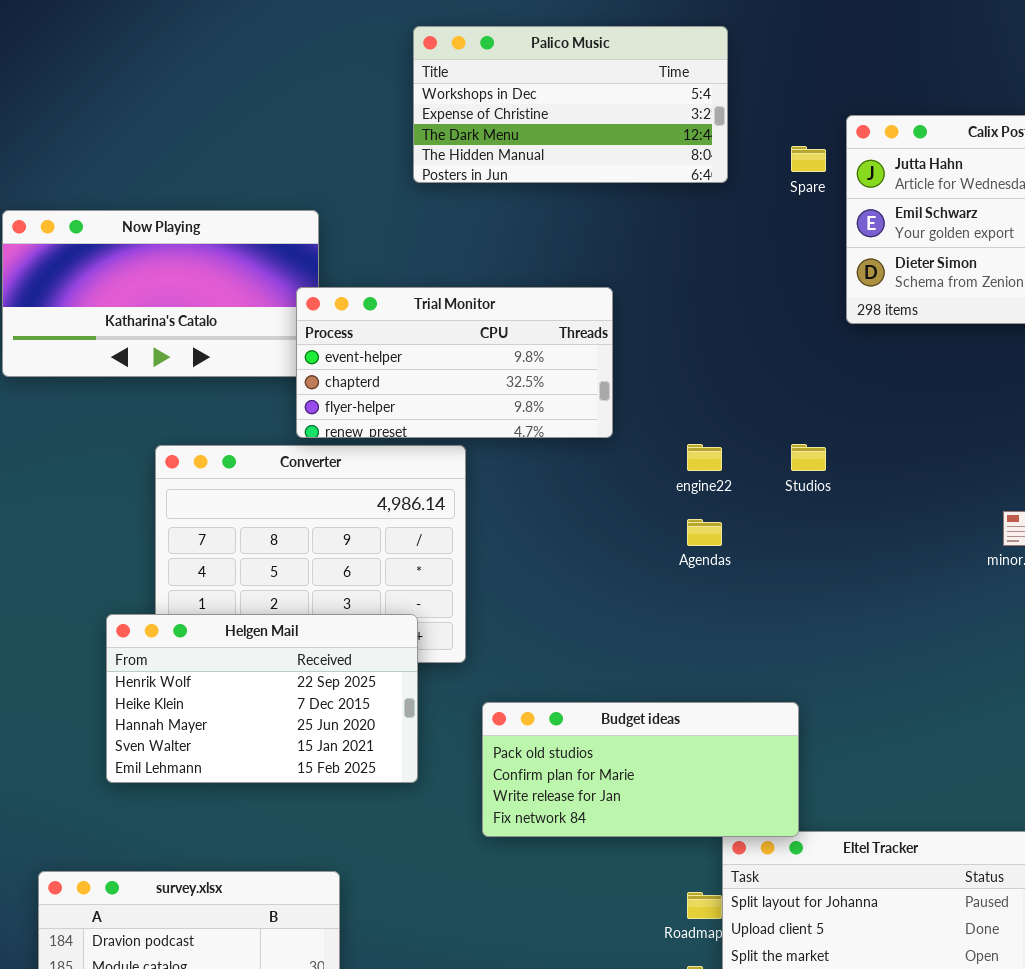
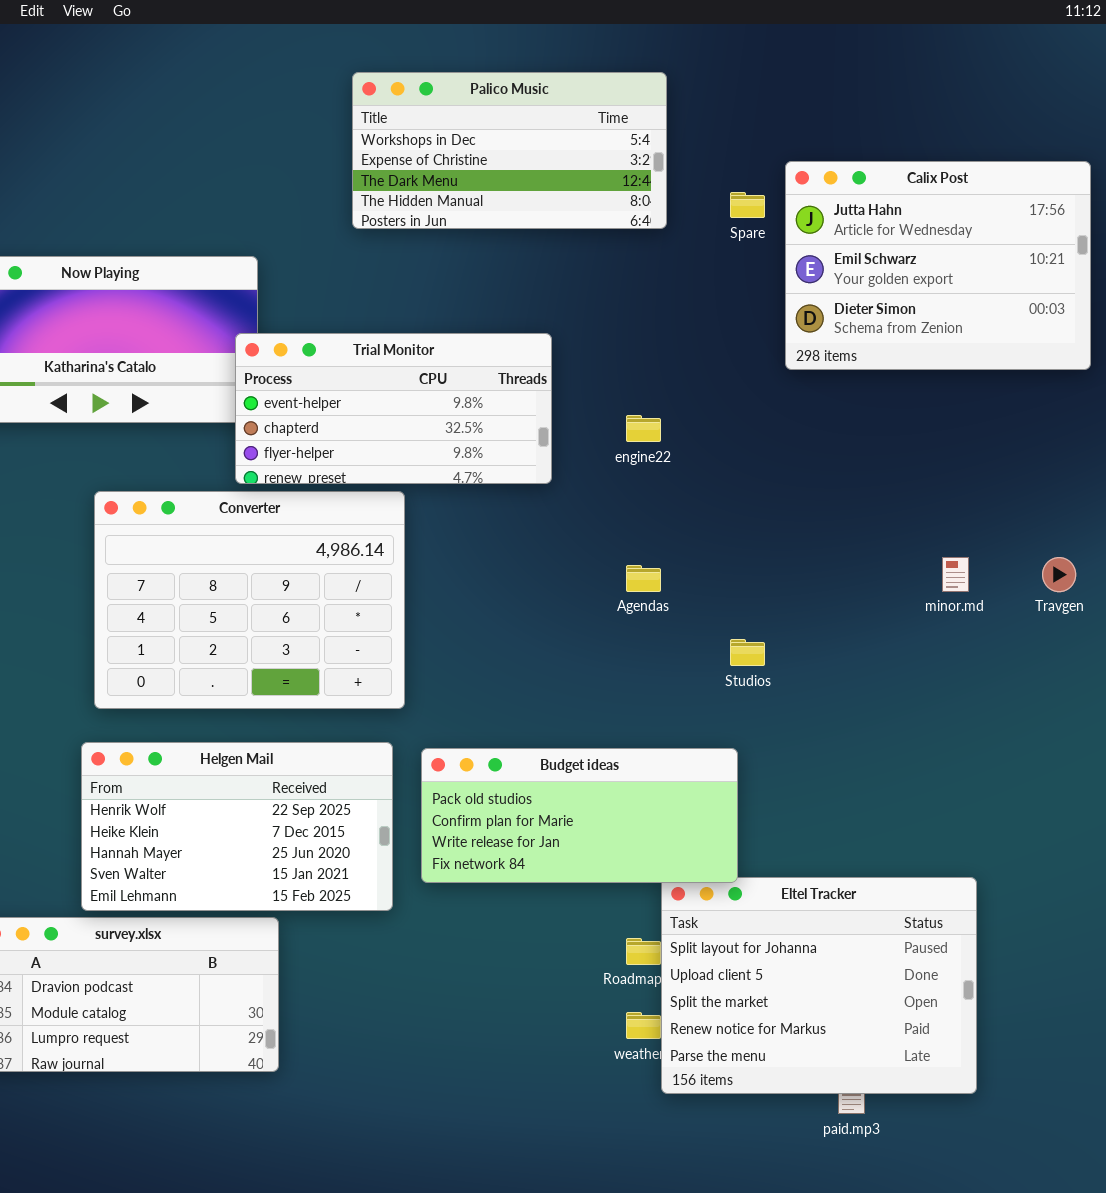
engine22: [687,444,722,471] -> [626,415,661,442], moved
Studios: [791,444,826,471] -> [730,639,765,666], moved
Helgen Mail: [106,614,418,783] -> [81,742,393,911], moved

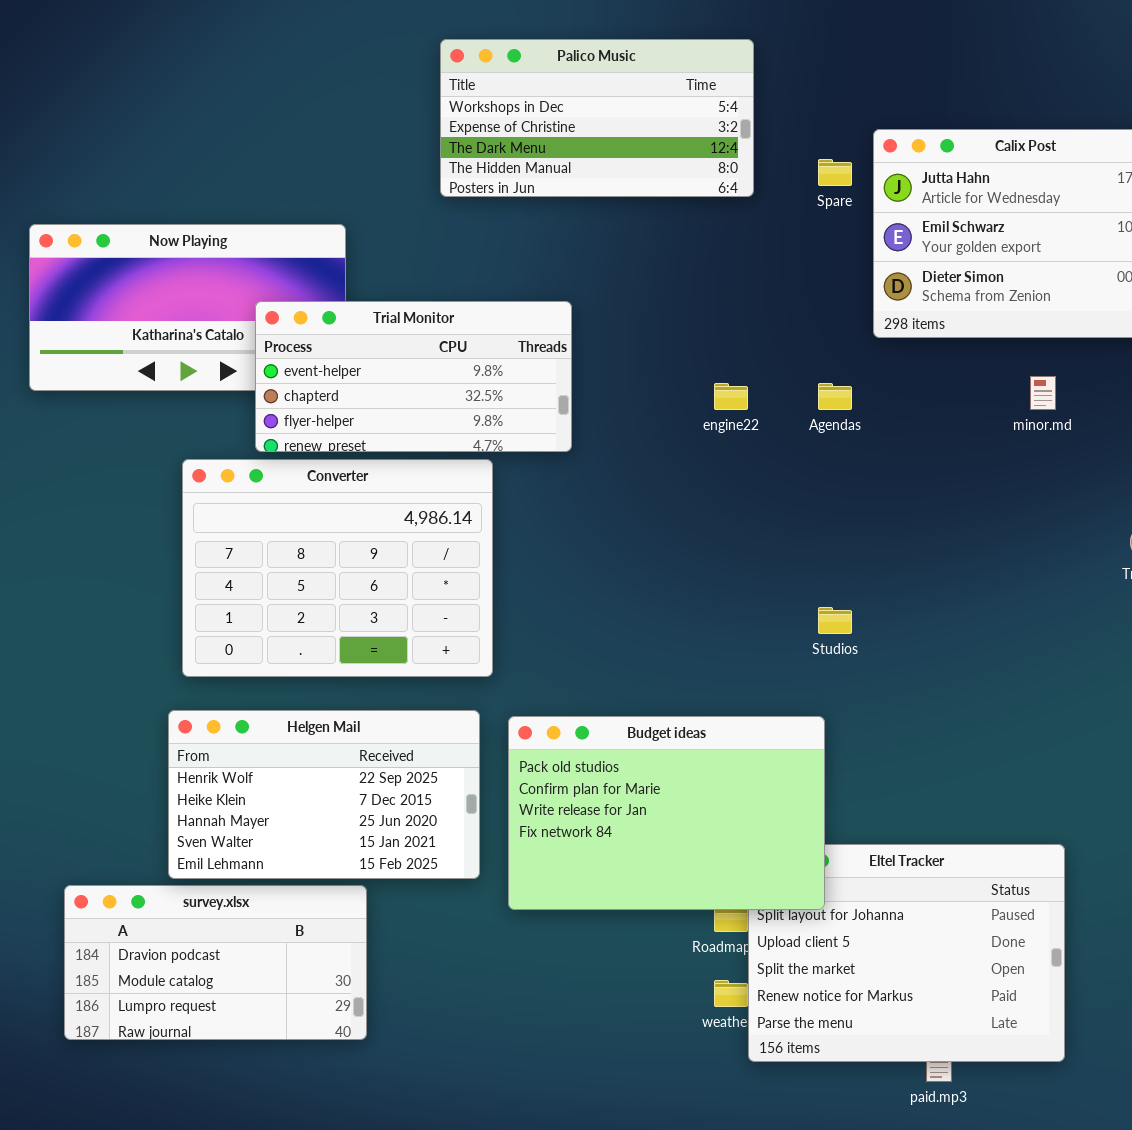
Trial Monitor: [235,333,552,484] -> [255,301,572,452], moved
minor.md: [942,557,969,592] -> [1030,376,1056,410], moved
Agendas: [626,565,661,592] -> [818,383,852,410], moved
Budget ideas: [421,748,738,883] -> [508,716,825,910], resized

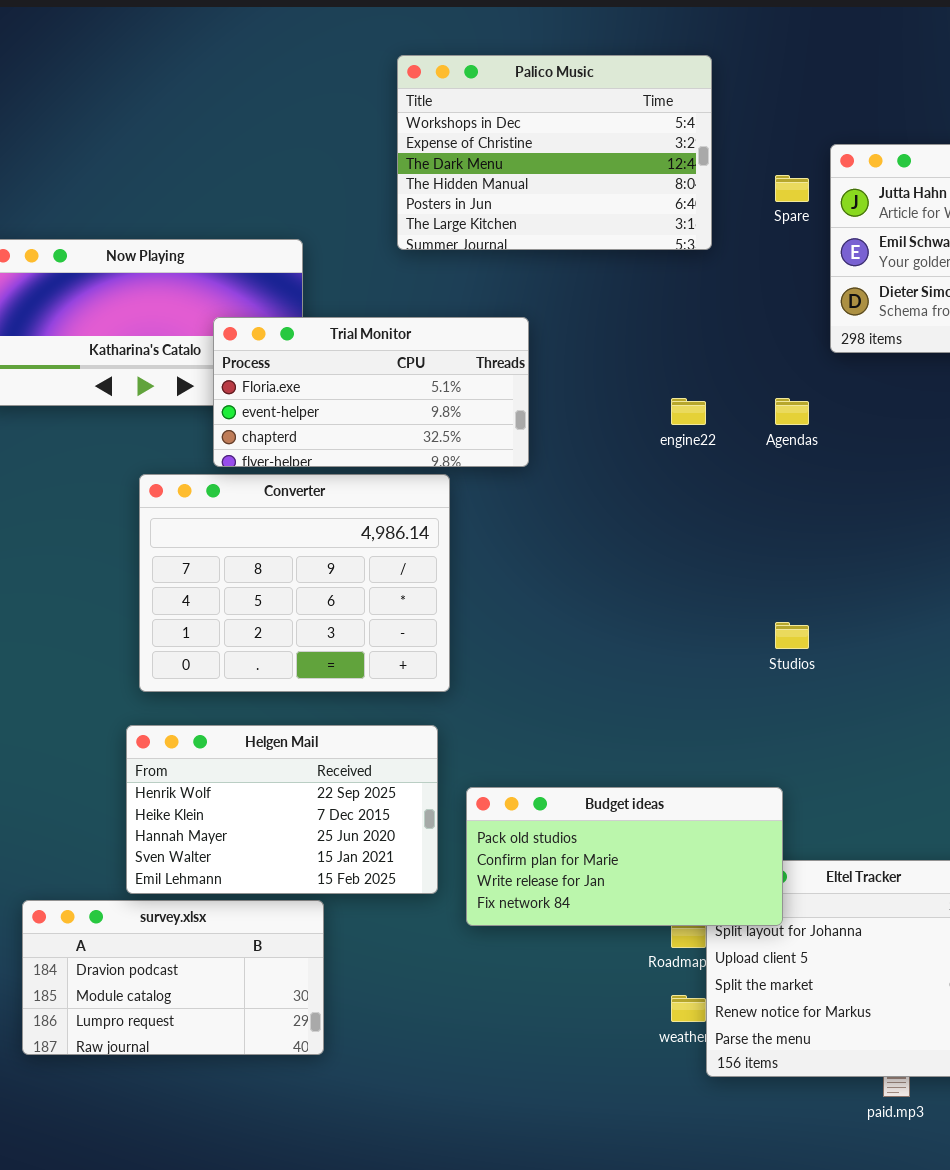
Palico Music: [440,39,754,197] -> [397,55,712,250], resized
Trial Monitor: [255,301,572,452] -> [213,317,529,467], scrolled up 1 row
Budget ideas: [508,716,825,910] -> [466,787,783,926], resized

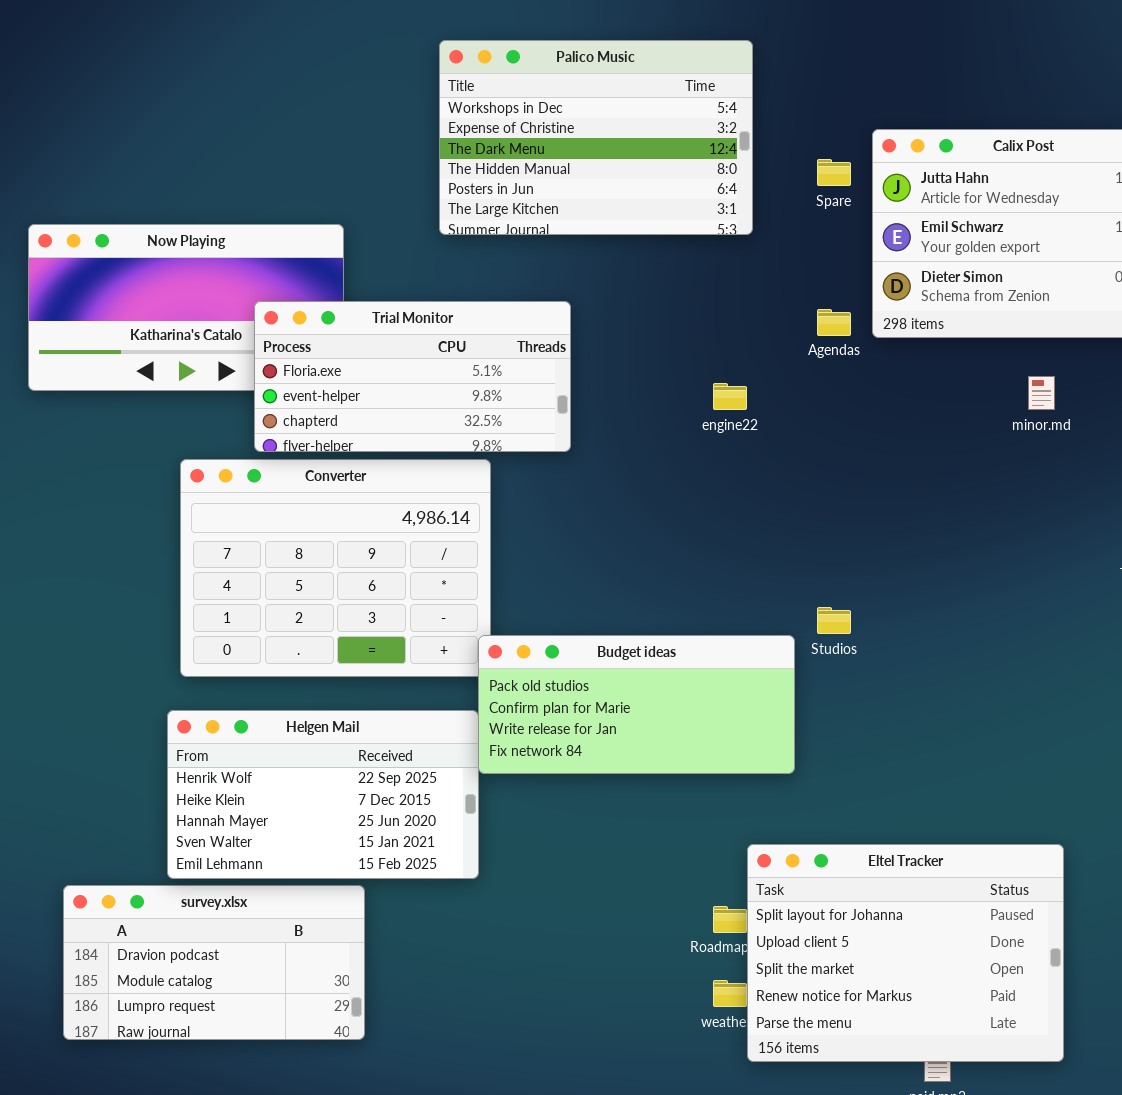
Agendas: [775,398,809,425] -> [817,309,851,336], moved
Budget ideas: [466,787,783,926] -> [478,635,795,774], moved

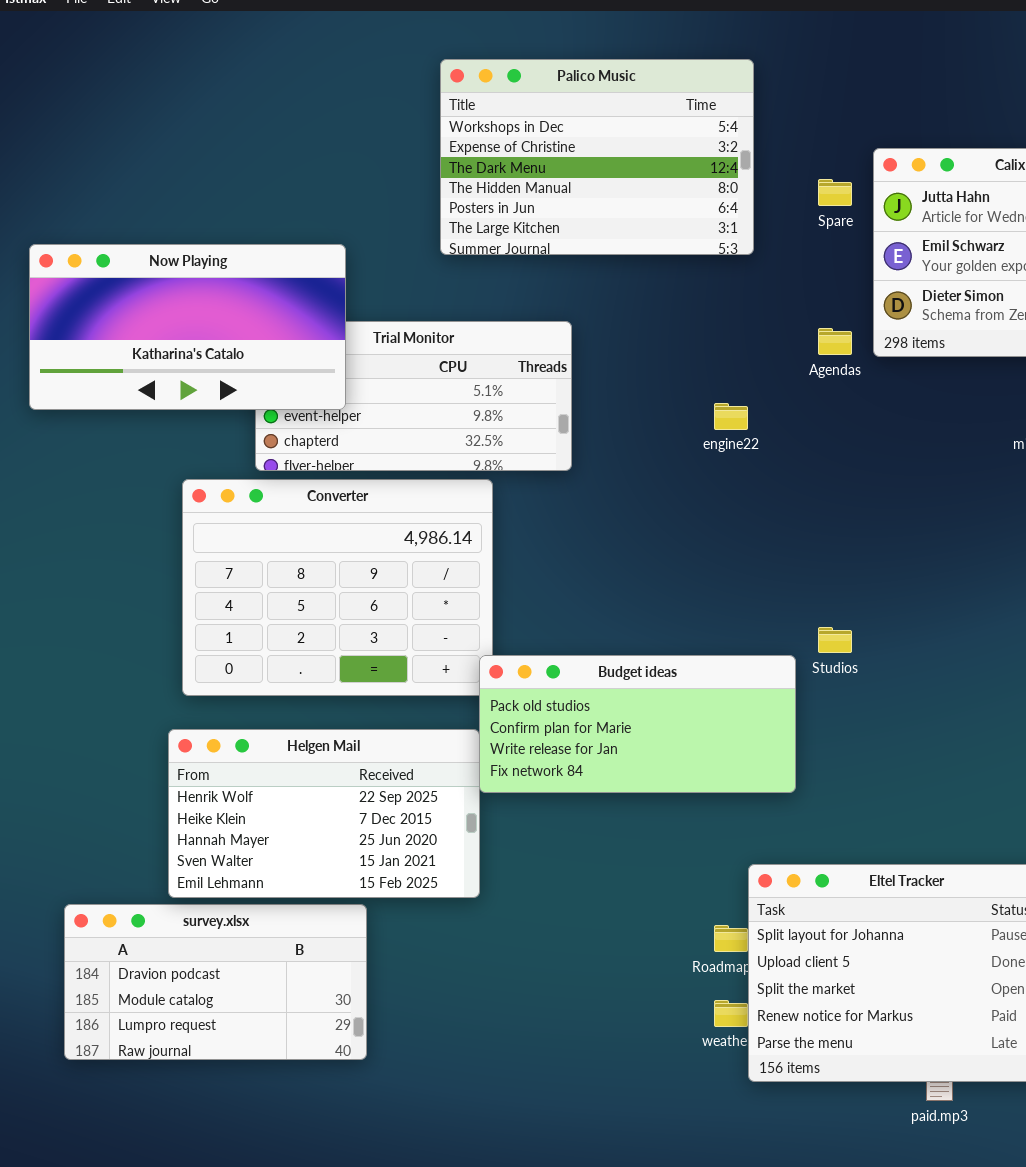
Now Playing: [28,224,344,391] -> [29,244,346,410], raised

